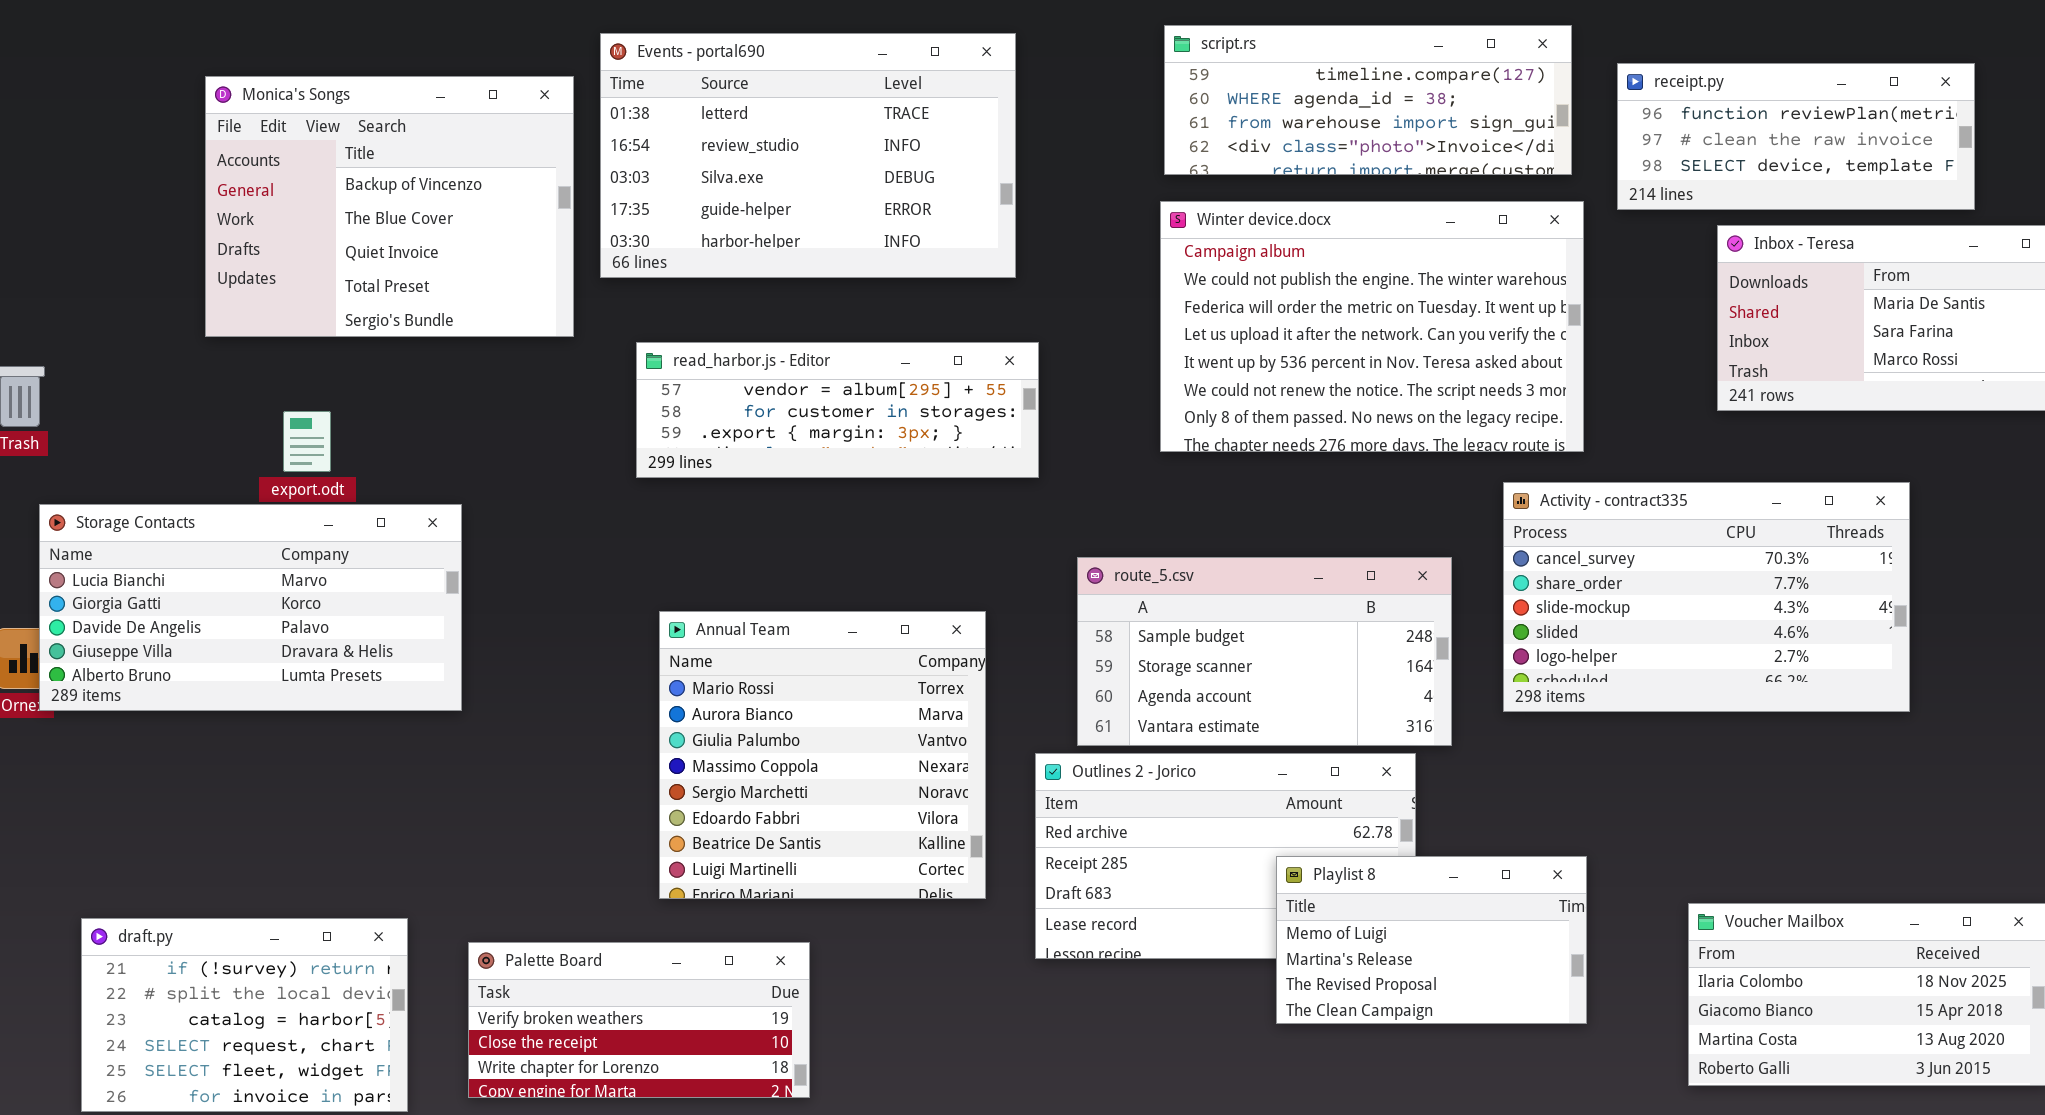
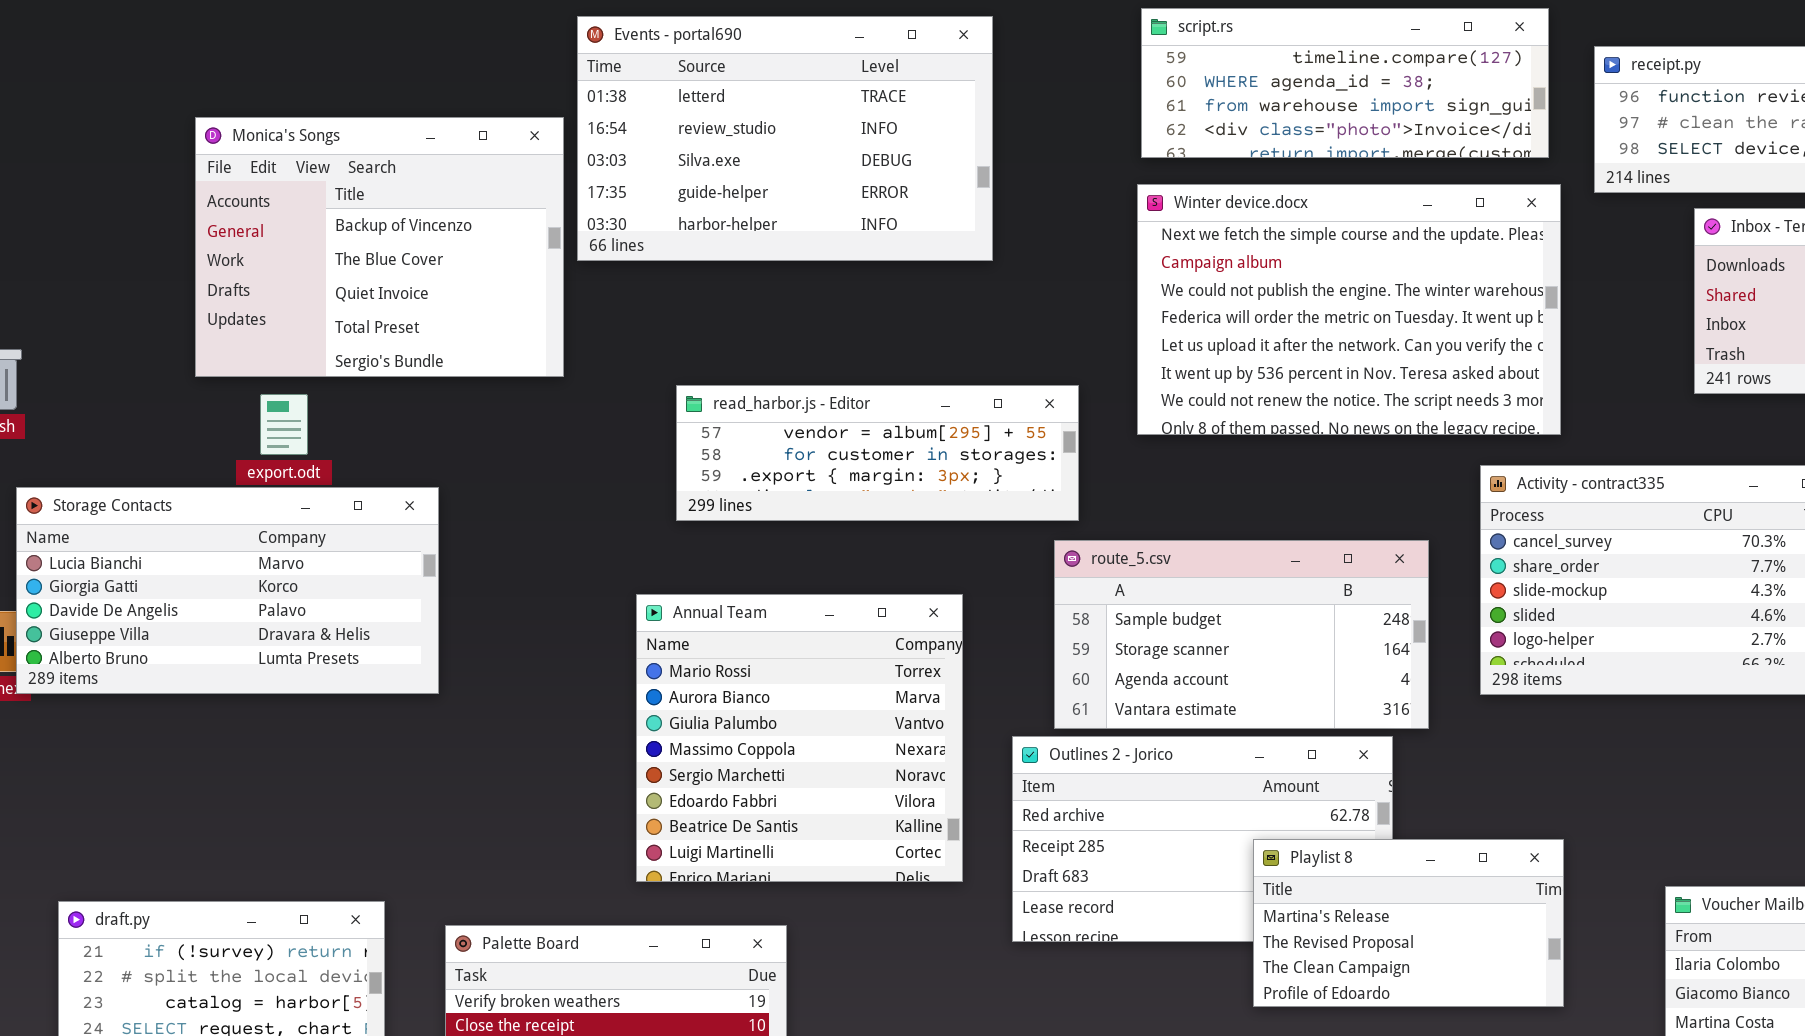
Monica's Songs: [205,76,574,337] -> [195,117,564,377], moved
Winter device.docx: [1160,201,1584,452] -> [1137,184,1561,435], scrolled up 1 row
read_harbor.js - Editor: [636,342,1039,478] -> [676,385,1079,521], moved
Playlist 8: [1276,856,1587,1024] -> [1253,839,1564,1007], scrolled down 1 row

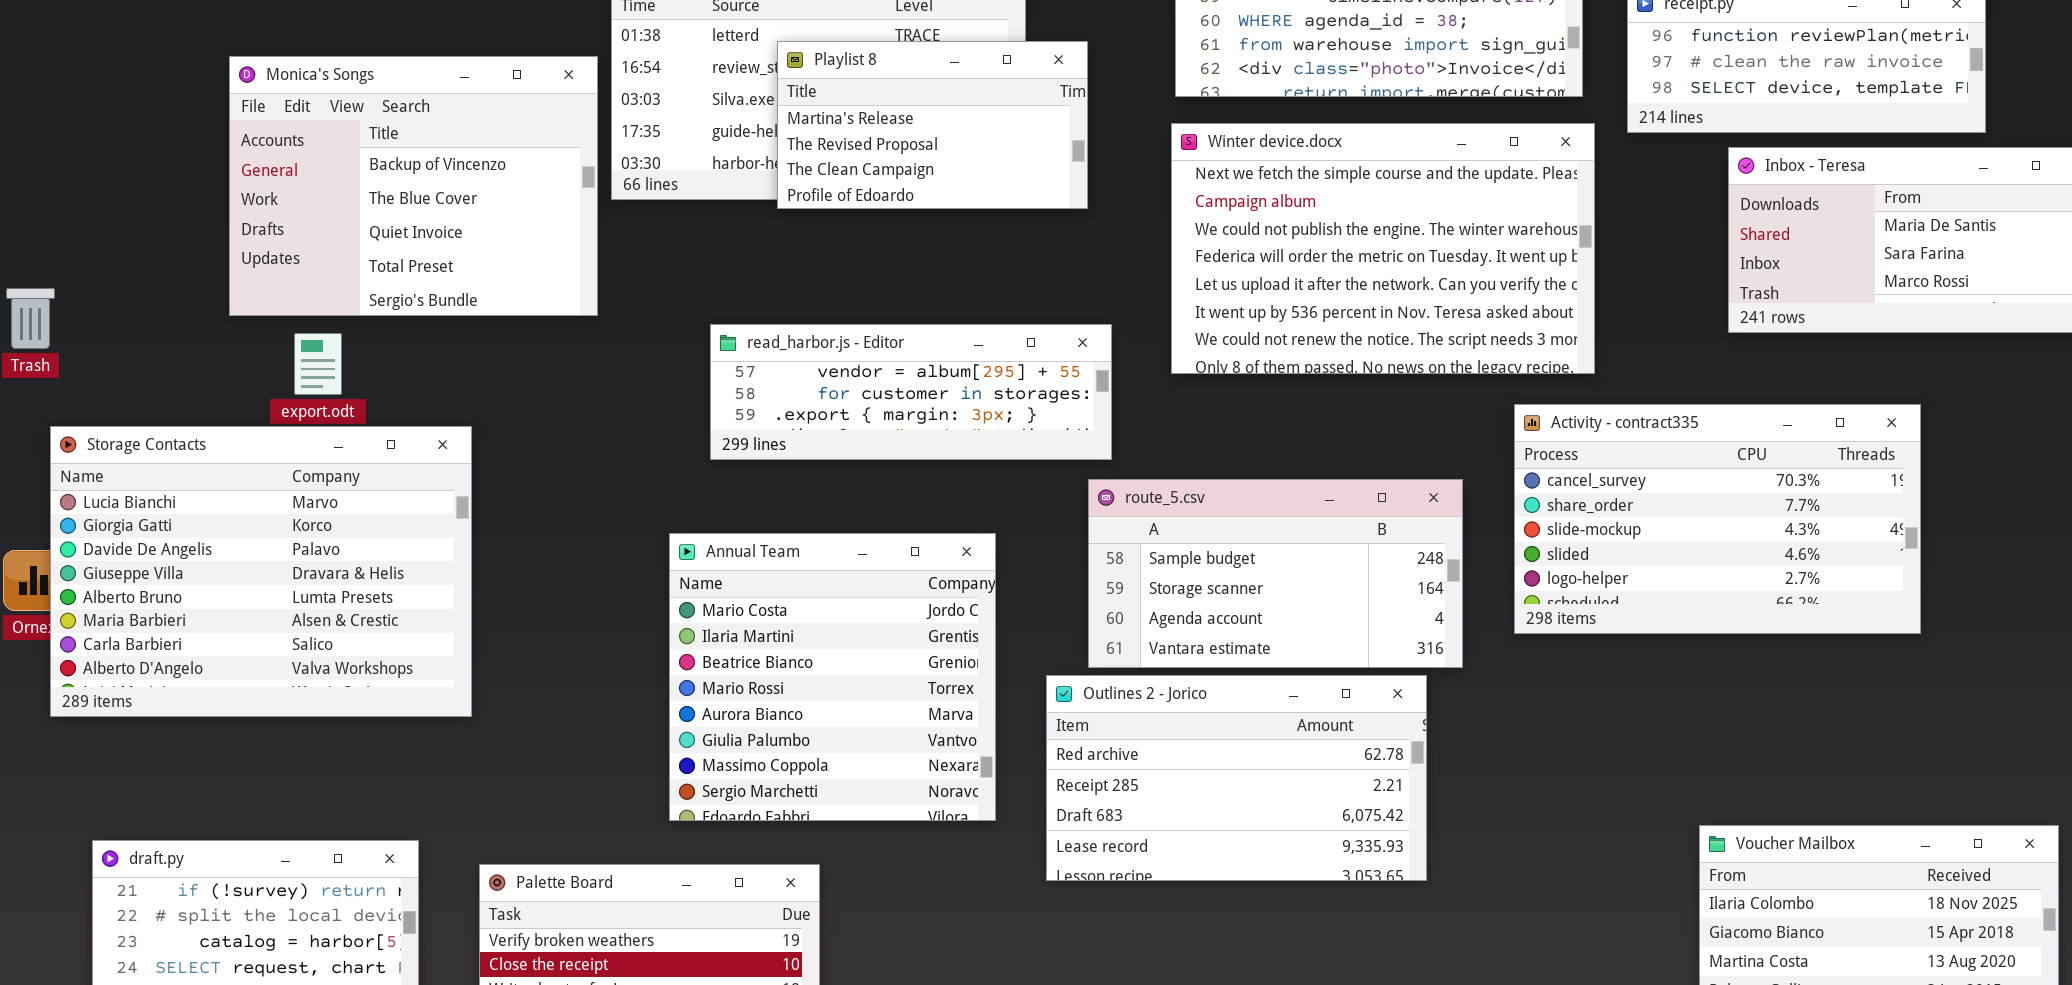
Storage Contacts: [16,487,439,694] -> [50,426,472,717], resized
Annual Team: [636,594,963,882] -> [669,533,996,821], scrolled up 3 rows
Playlist 8: [1253,839,1564,1007] -> [777,41,1088,209], moved

